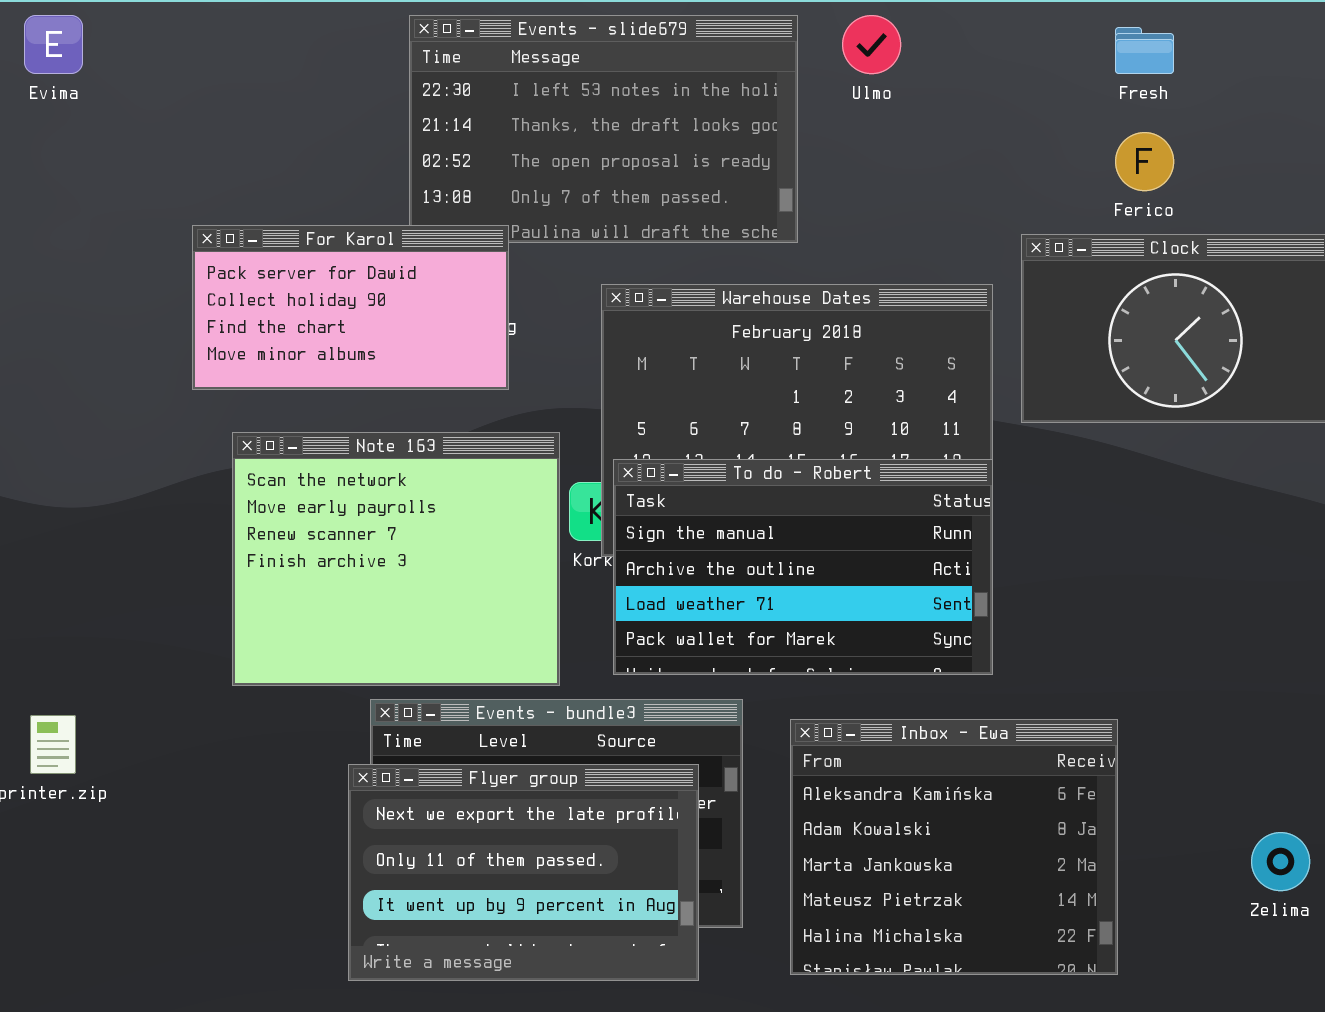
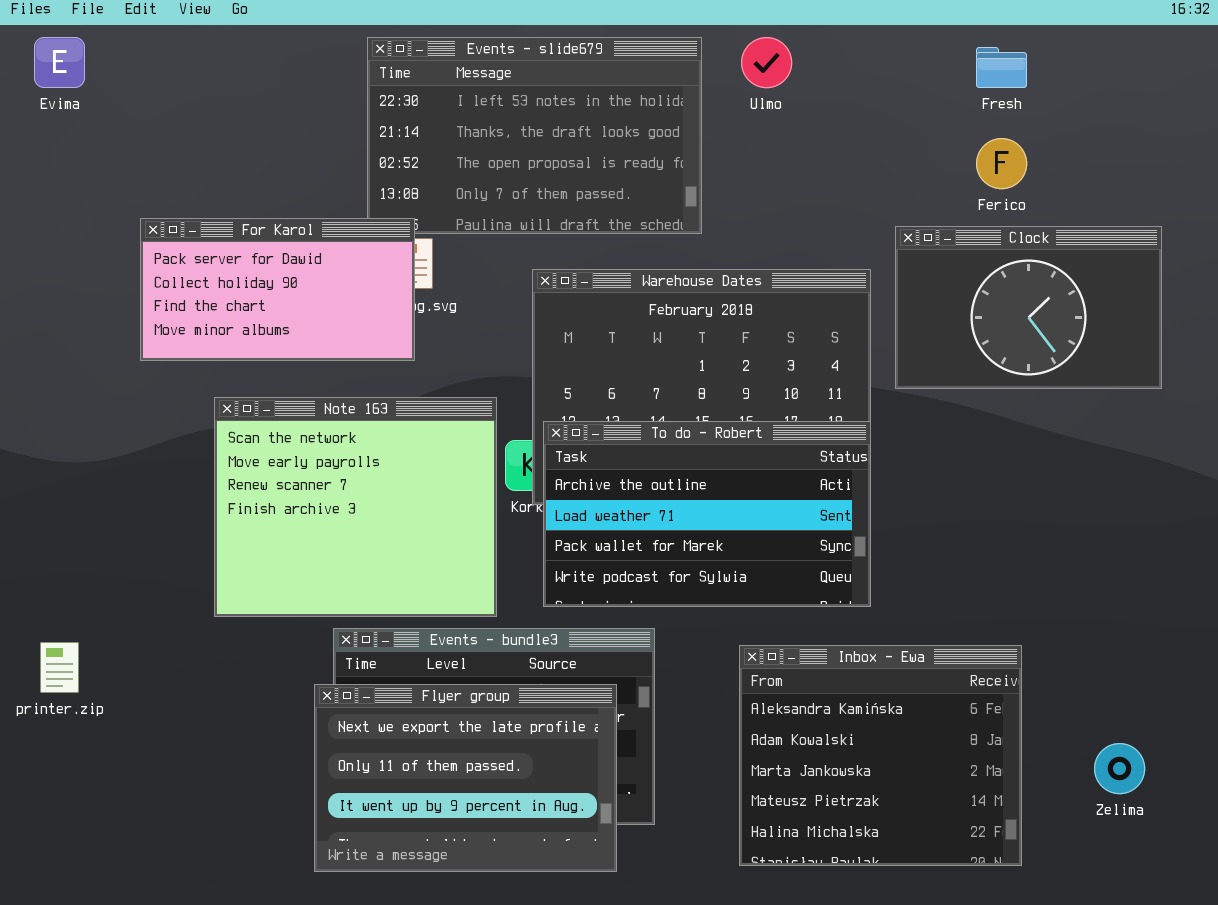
For Karol: [192,225,509,390] -> [140,218,415,361], moved
To do - Robert: [613,459,993,675] -> [543,421,871,607], scrolled down 1 row
Inbox - Ewa: [790,719,1118,975] -> [739,645,1022,866], moved

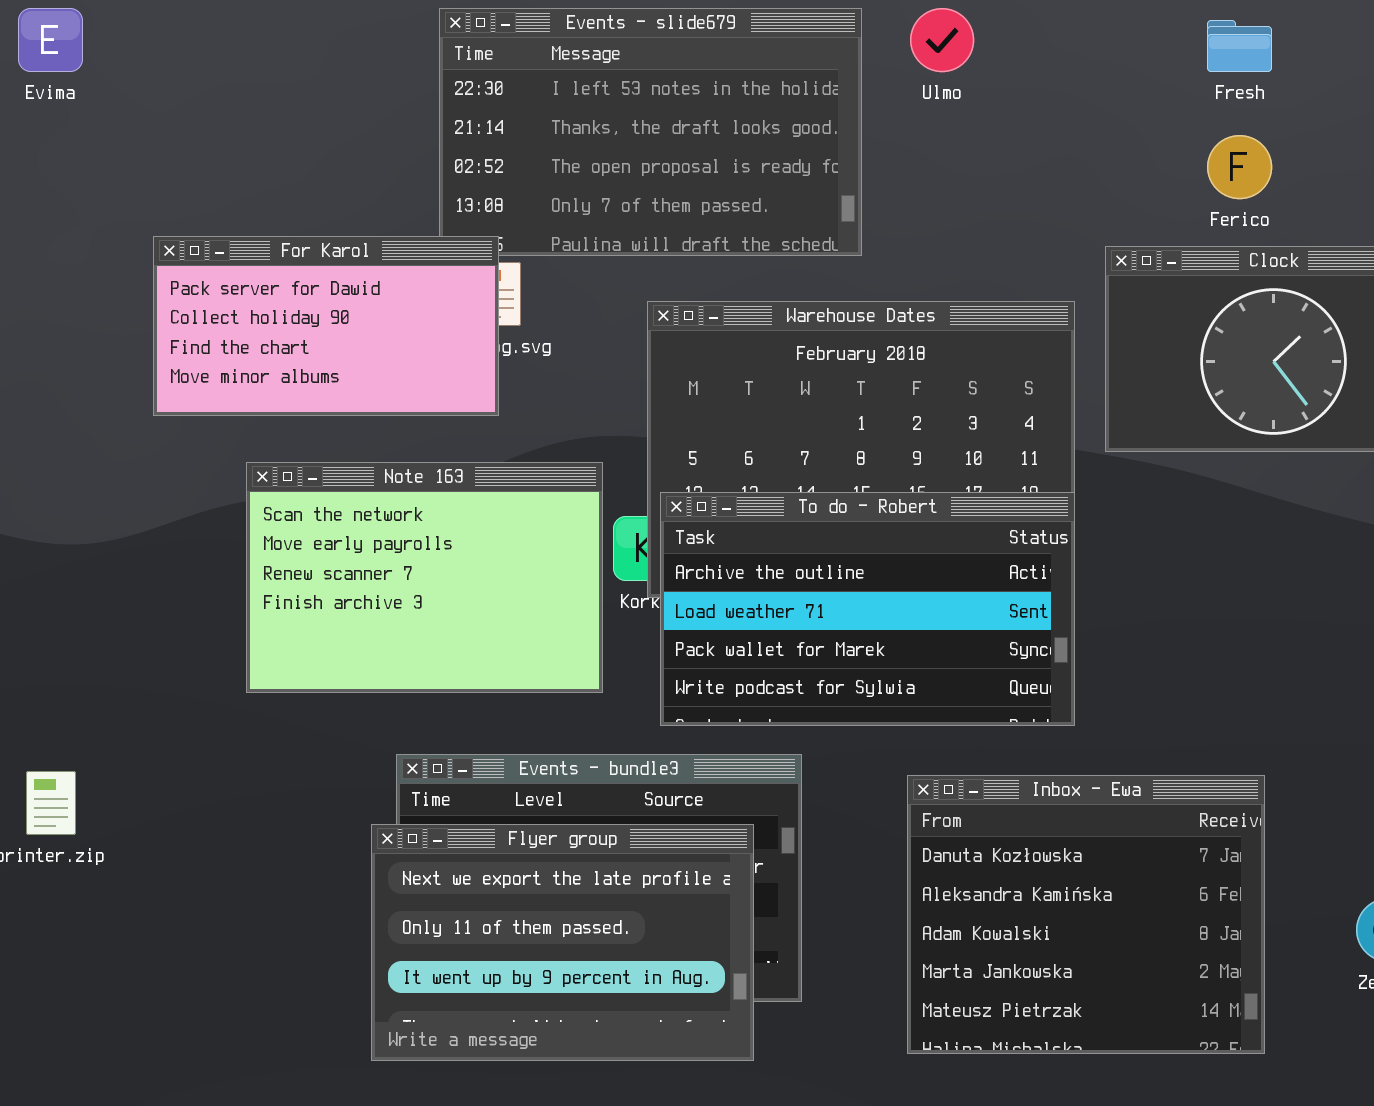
Note 163: [214,397,497,617] -> [246,462,603,693], resized
Inbox - Ewa: [739,645,1022,866] -> [907,775,1265,1054], scrolled up 1 row

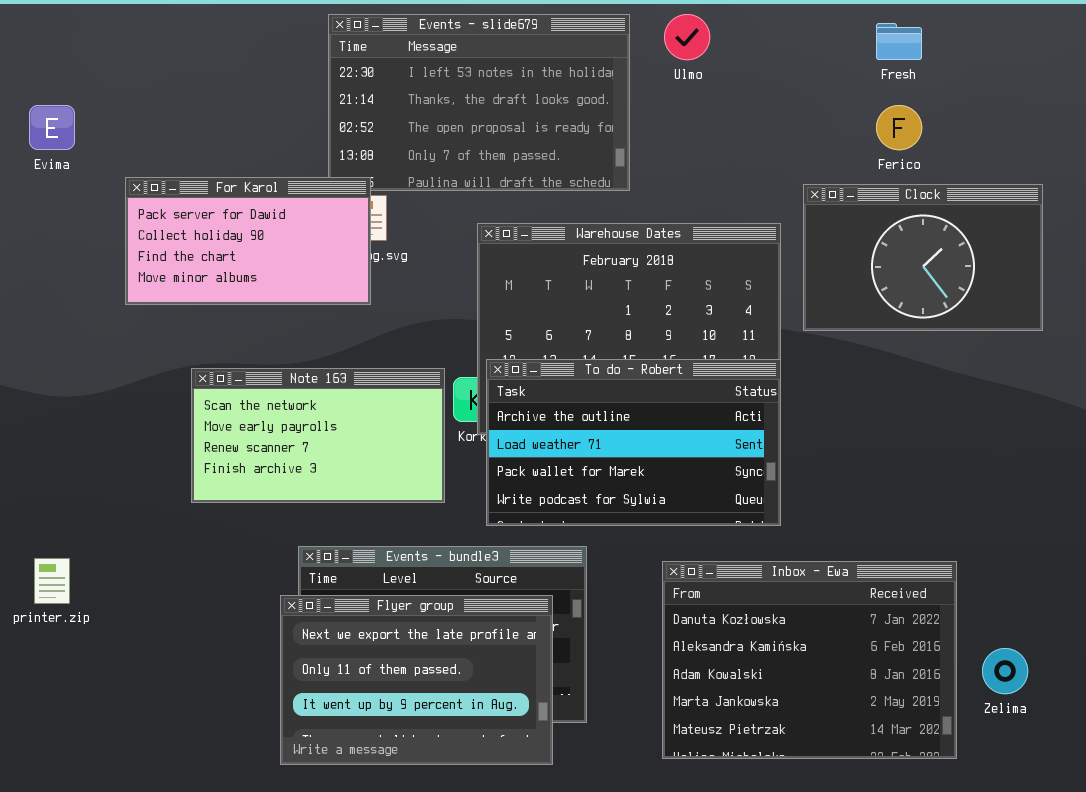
Evima: [18,8,83,72] -> [29,105,75,150], moved
Note 163: [246,462,603,693] -> [191,368,445,503], resized
Inbox - Ewa: [907,775,1265,1054] -> [662,561,957,759], resized

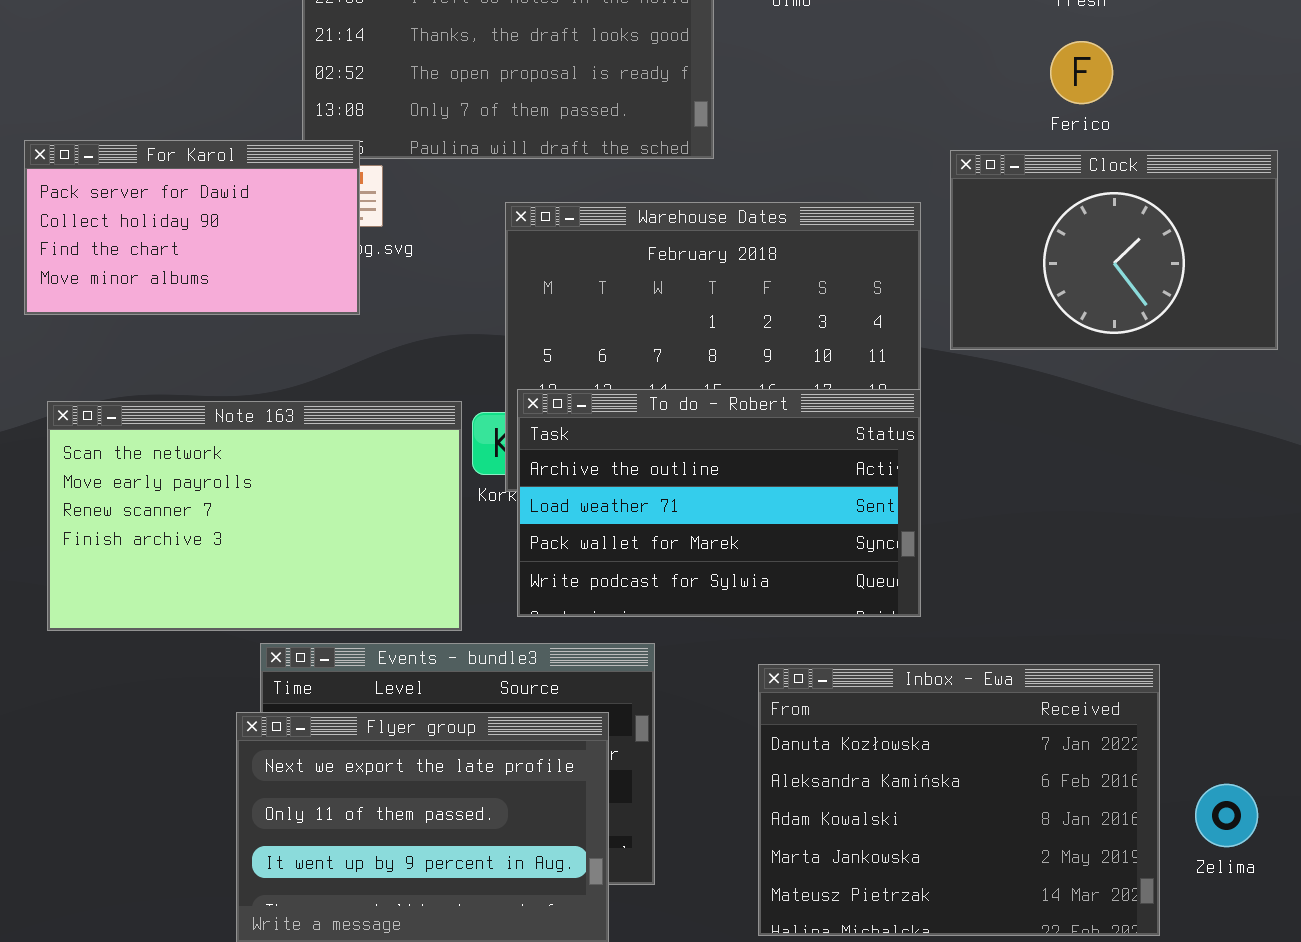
Note 163: [191,368,445,503] -> [47,401,462,631], resized

